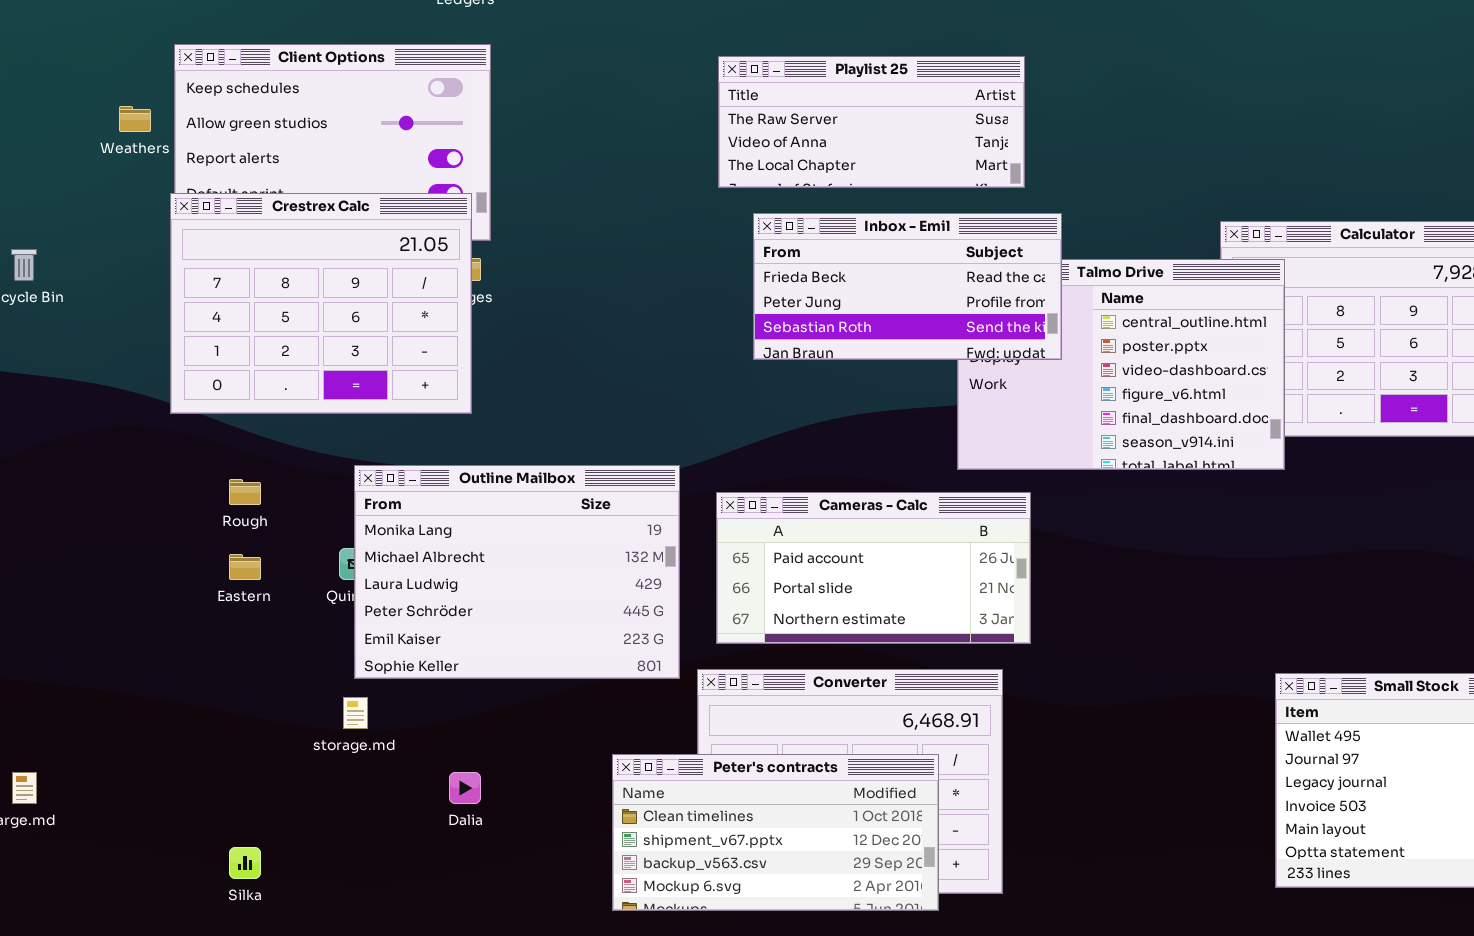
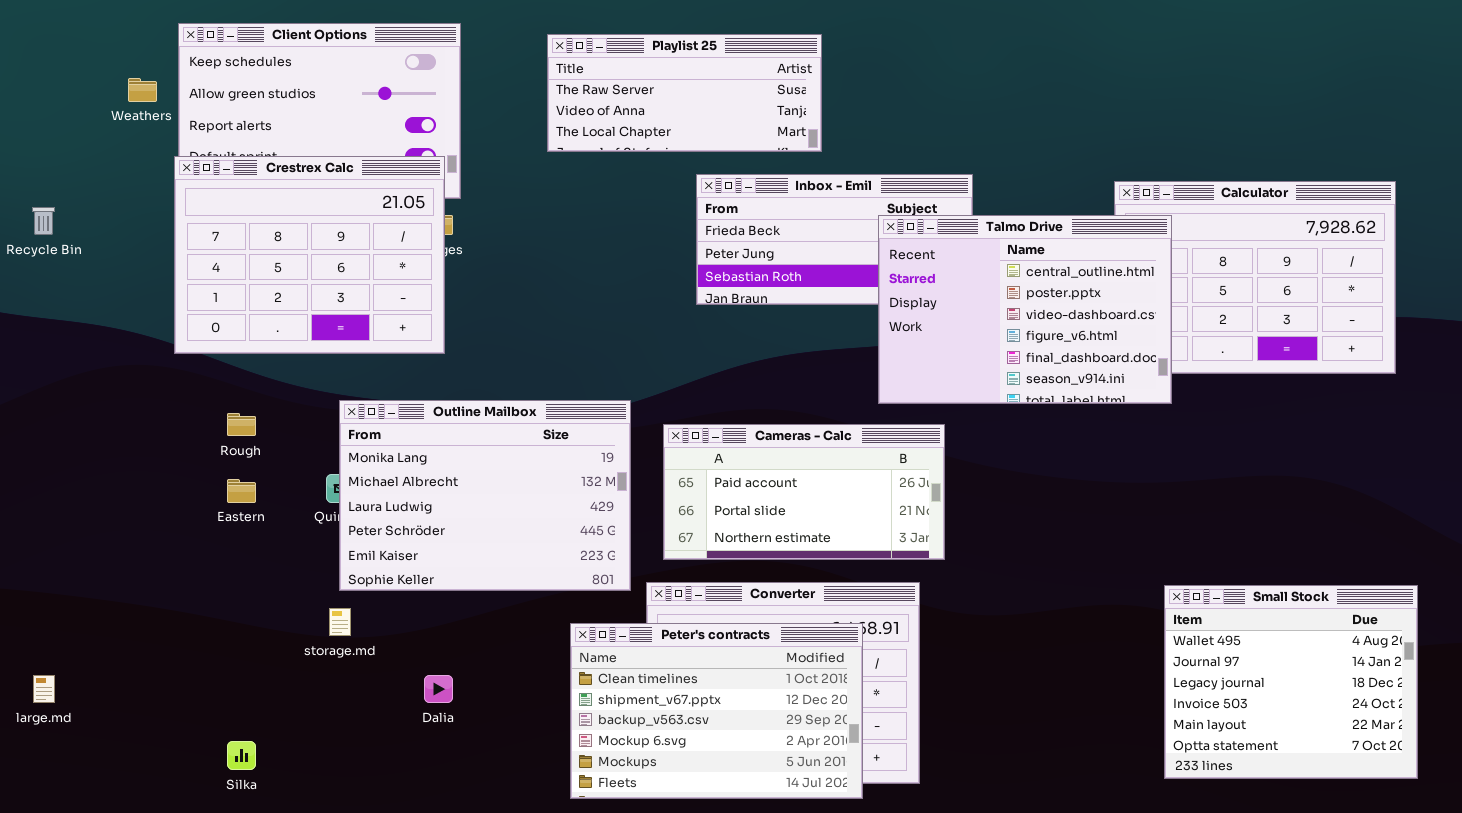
Playlist 25: [718,56,1025,188] -> [547,34,822,152], moved
Talmo Drive: [957,259,1285,470] -> [878,215,1172,404], raised
Peter's contracts: [612,754,939,911] -> [570,623,863,799], resized

